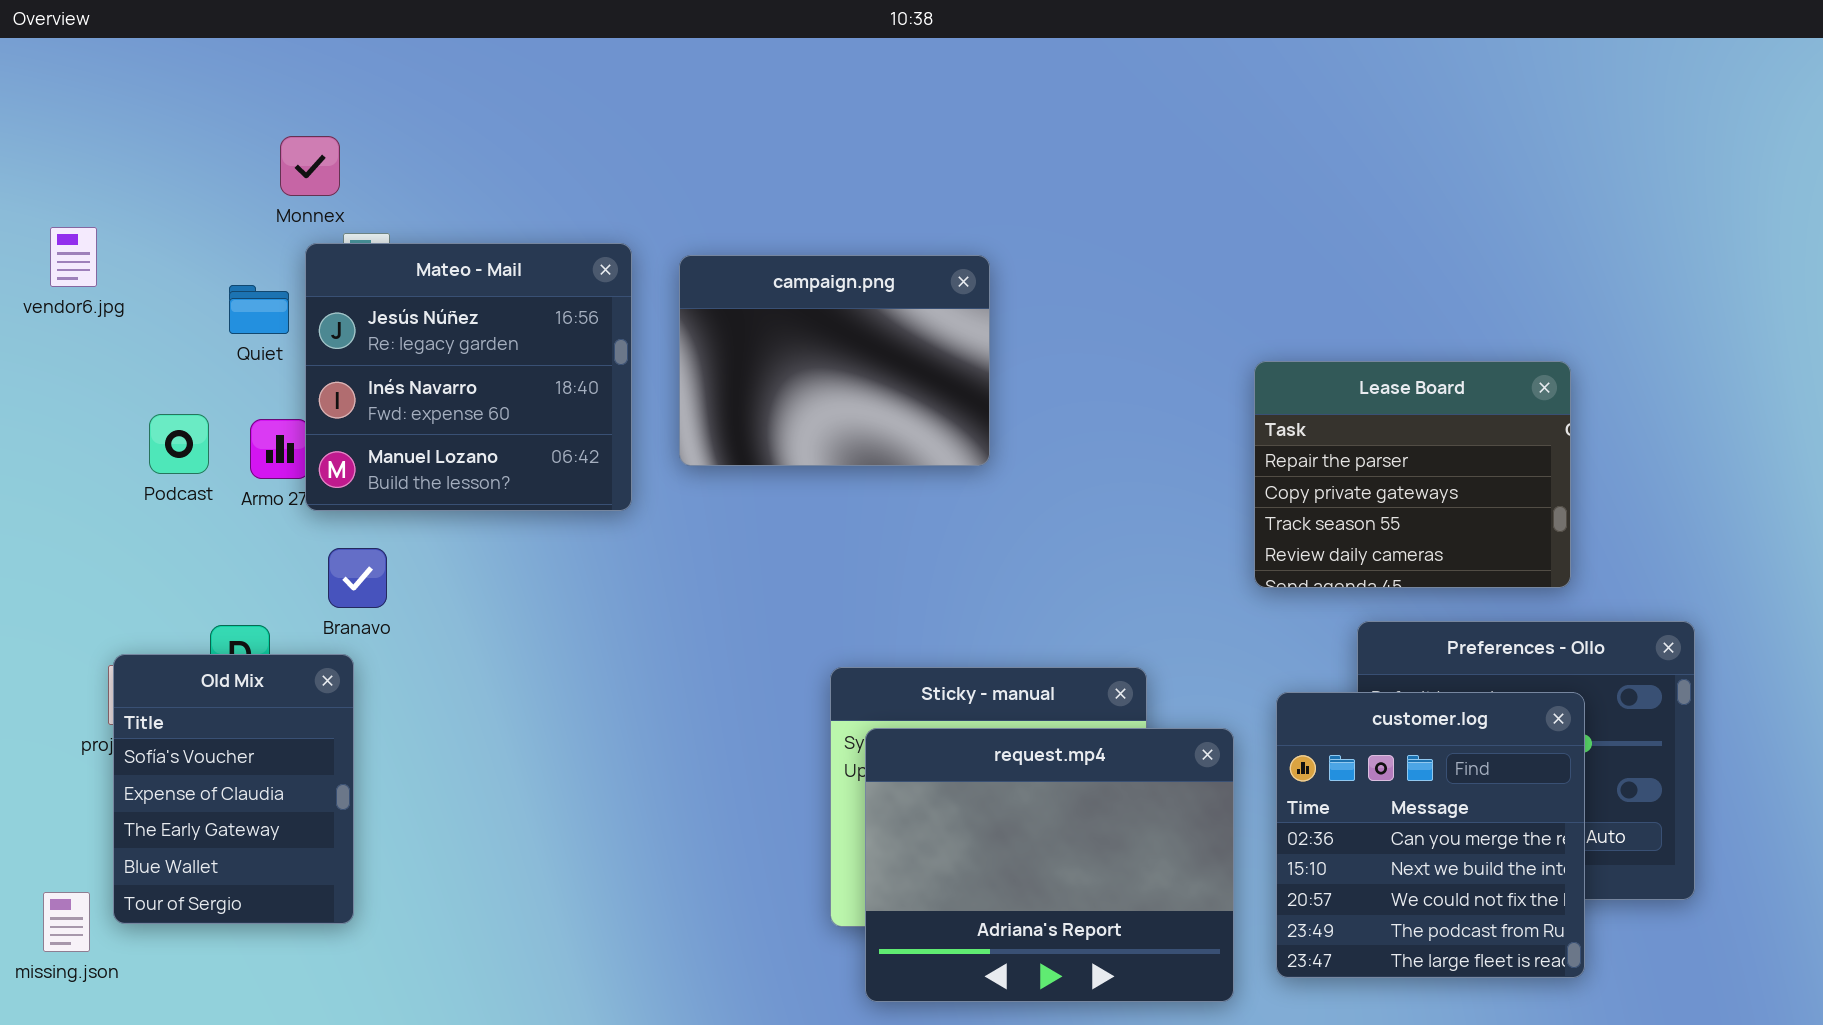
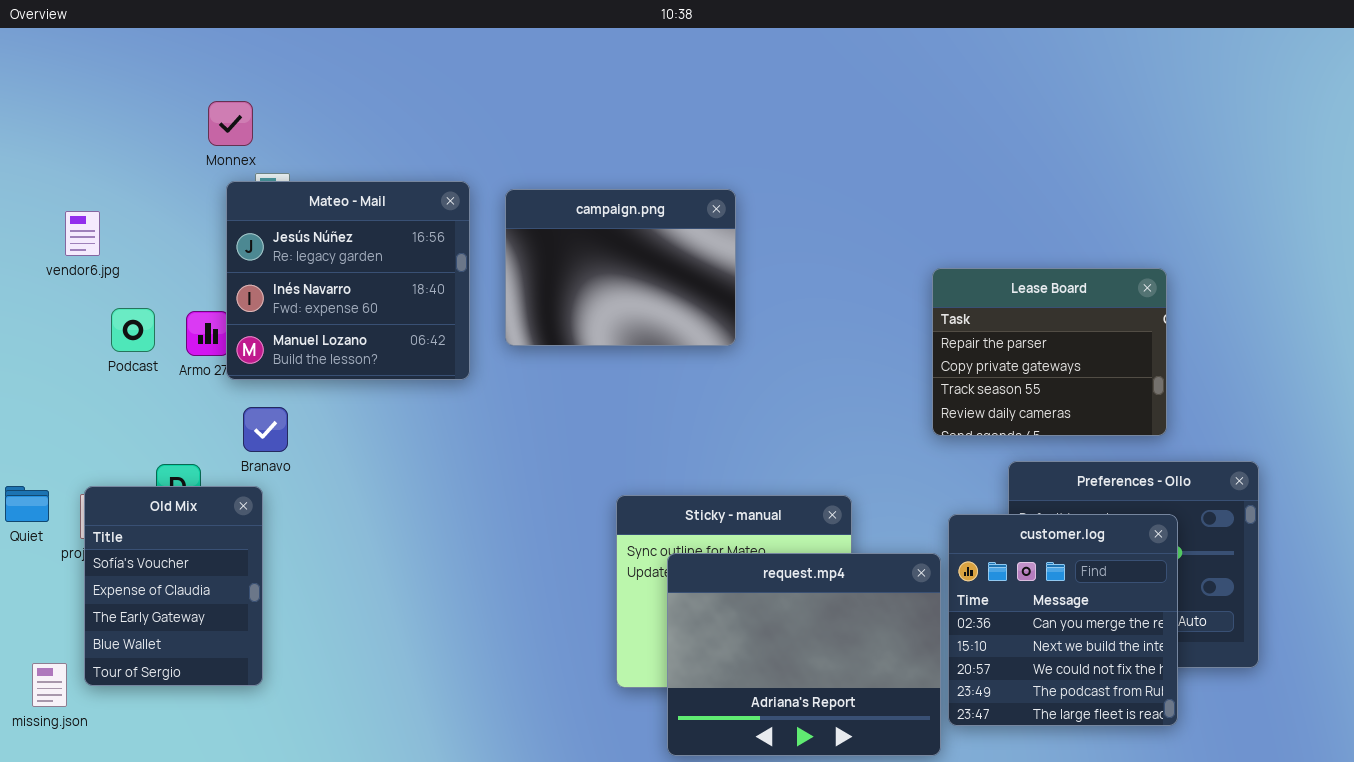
vendor6.jpg: [50,227,97,287] -> [65,211,100,256], moved
Quiet: [229,285,289,334] -> [5,486,49,522], moved
request.mp4: [865,728,1234,1002] -> [667,553,941,756], moved

